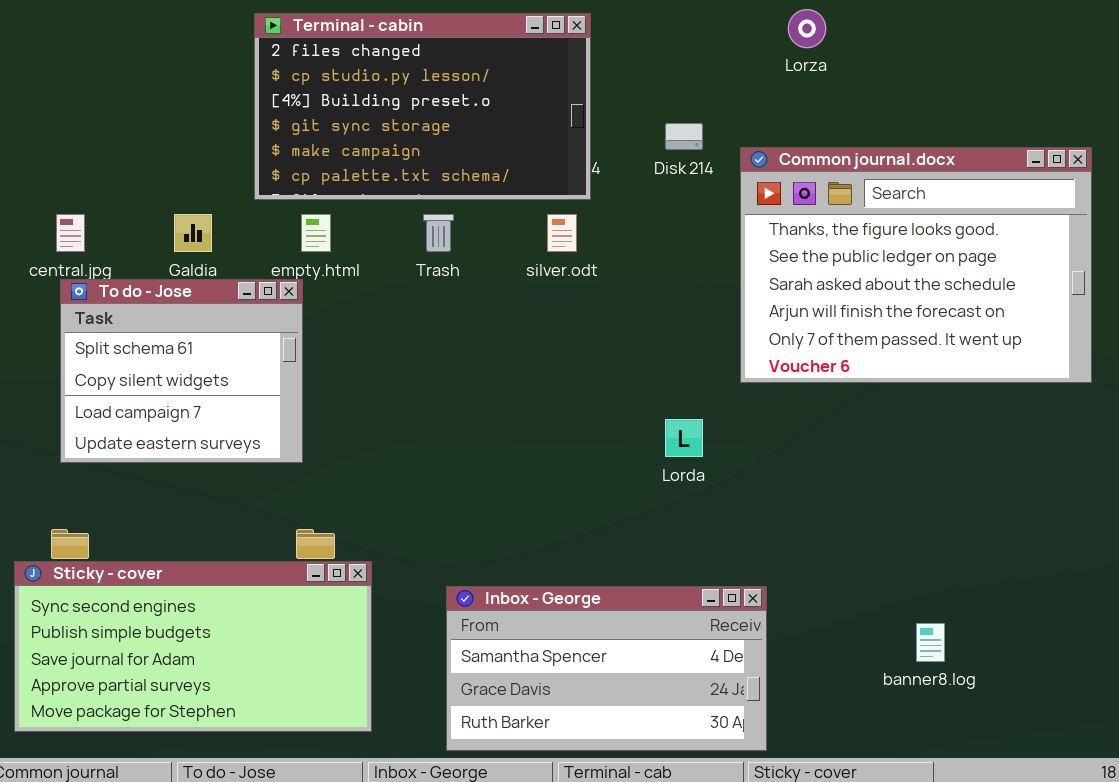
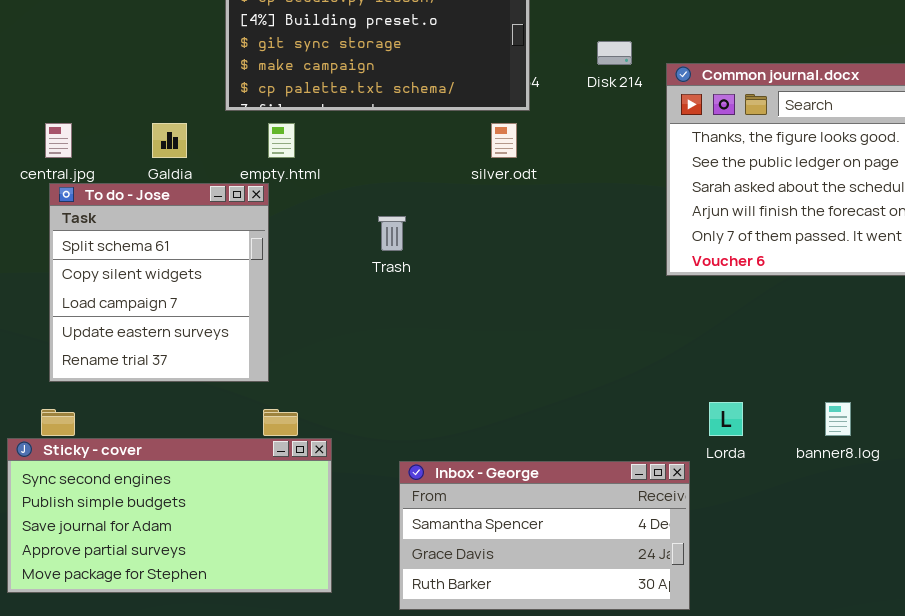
Trash: [423,214,454,252] -> [378,216,406,251], moved
To do - Jose: [60,279,303,463] -> [49,183,269,382], resized
Lorda: [665,419,703,457] -> [709,402,743,436], moved
banner8.log: [916,623,945,662] -> [825,402,851,436], moved

